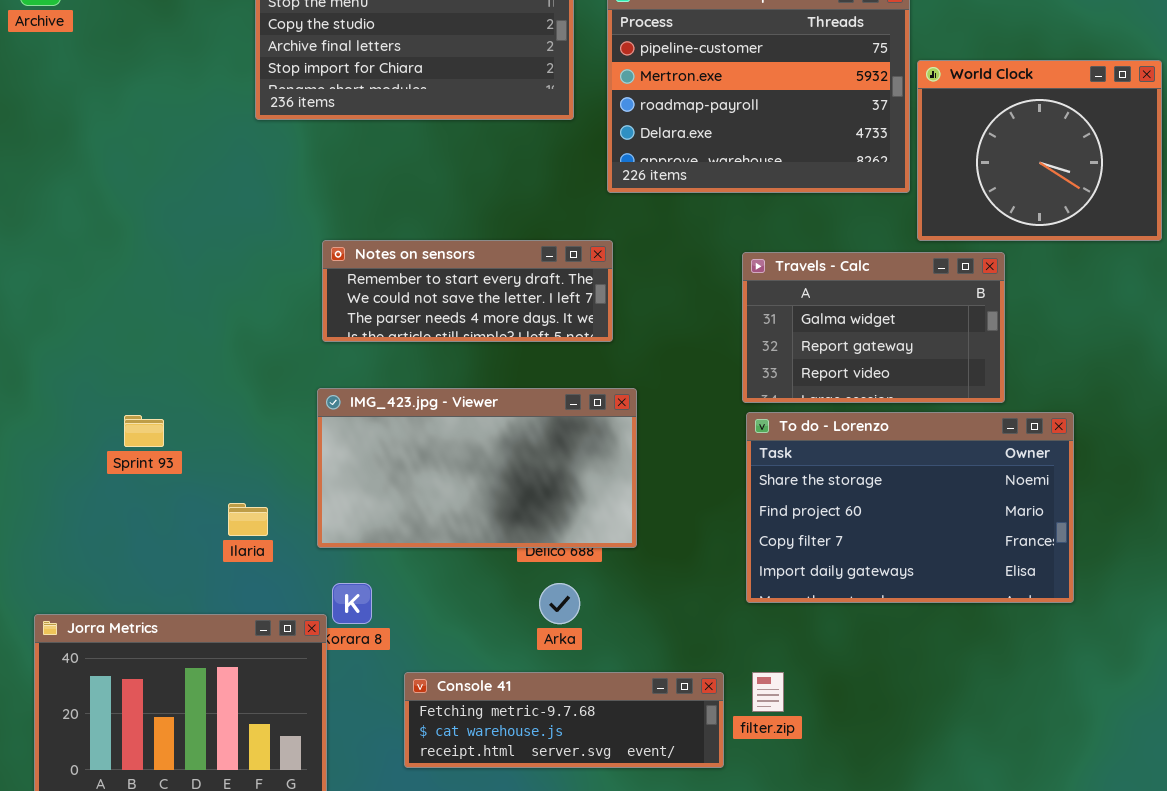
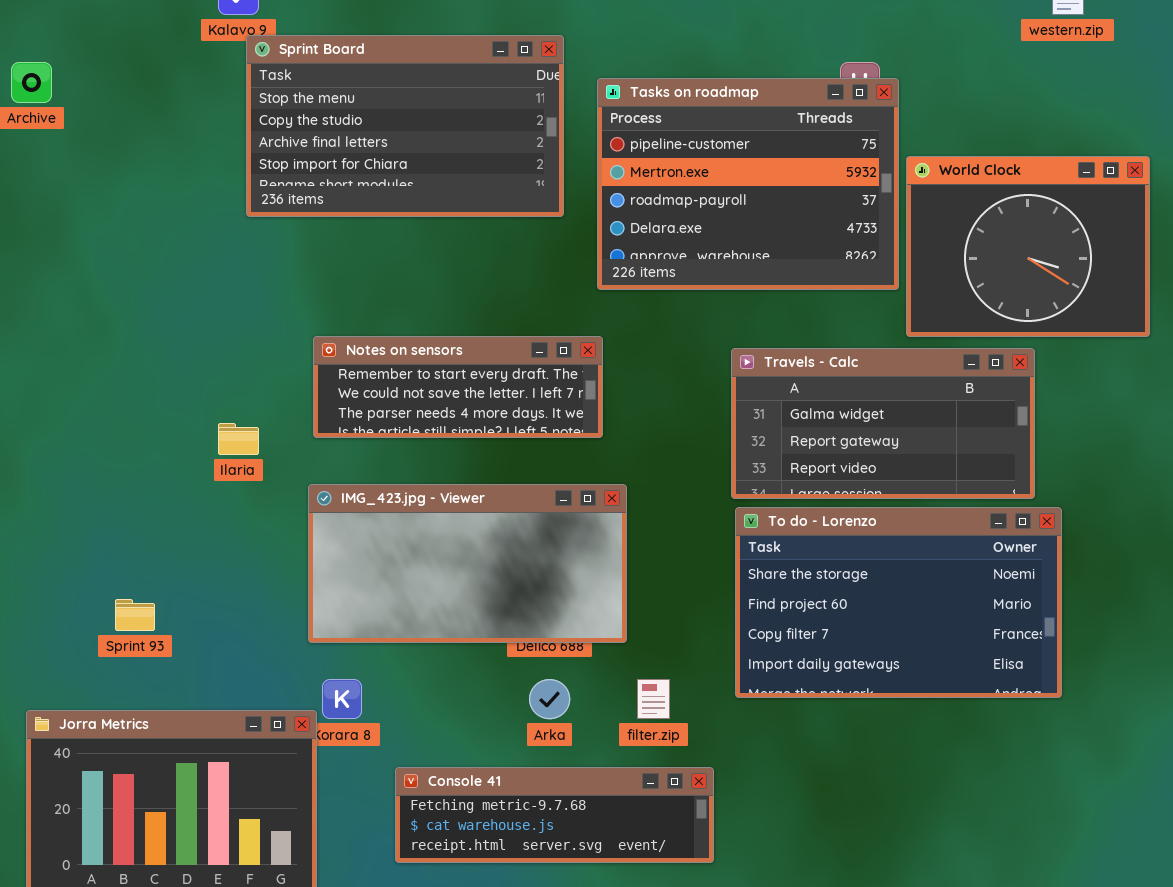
Travels - Calc: [742,252,1005,403] -> [731,348,1035,499], resized
Sprint 93: [124,415,164,447] -> [115,599,155,631], moved
Ilaria: [228,503,268,536] -> [218,423,259,455], moved
filter.zip: [752,672,784,712] -> [637,679,670,719], moved

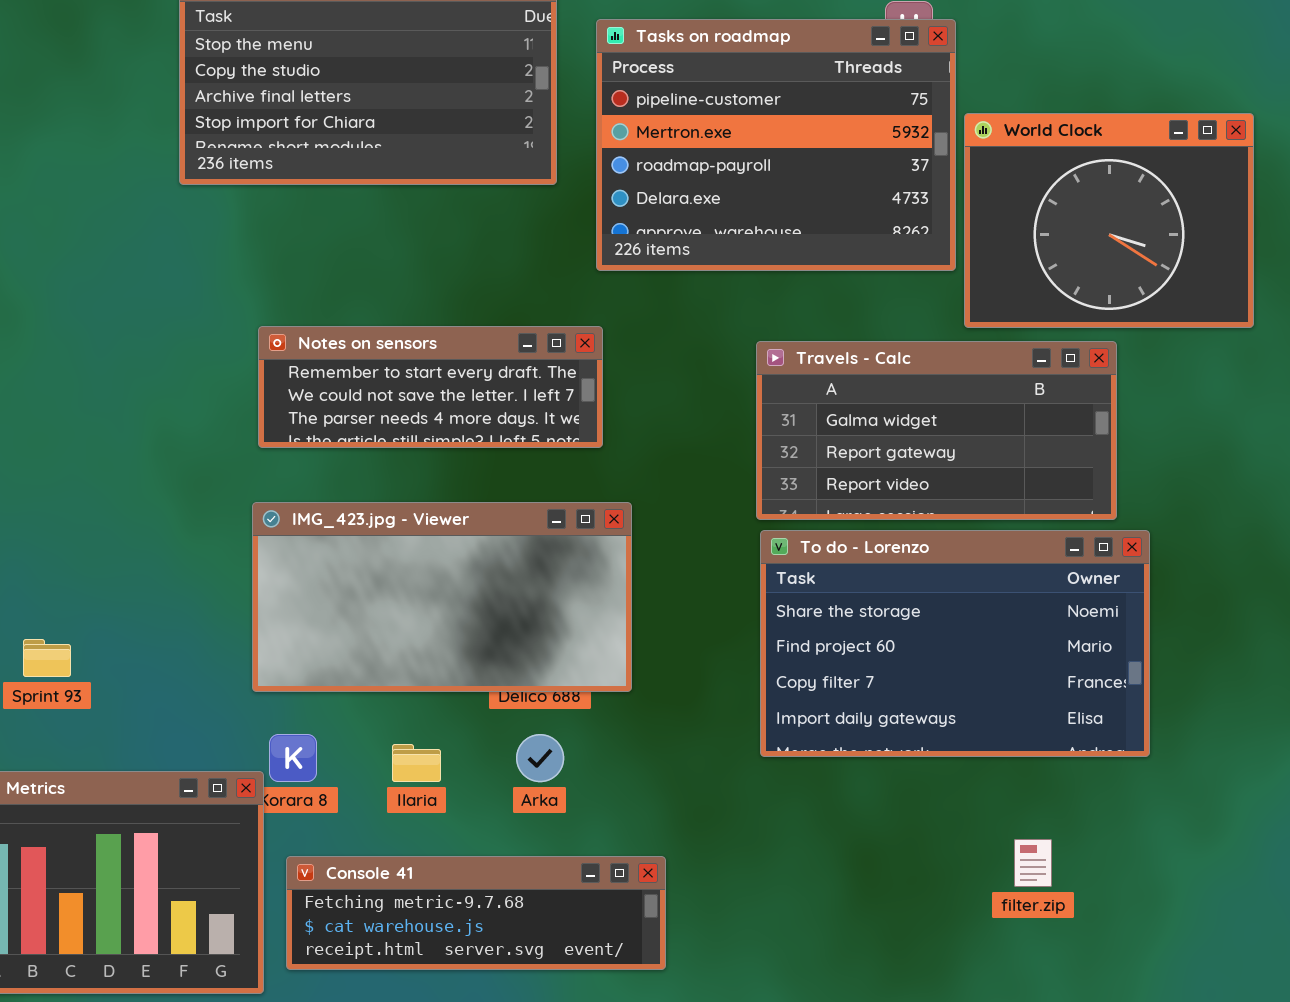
Ilaria: [218,423,259,455] -> [392,744,441,782], moved
filter.zip: [637,679,670,719] -> [1014,839,1052,887], moved
Console 41: [395,767,714,863] -> [286,856,666,970], moved

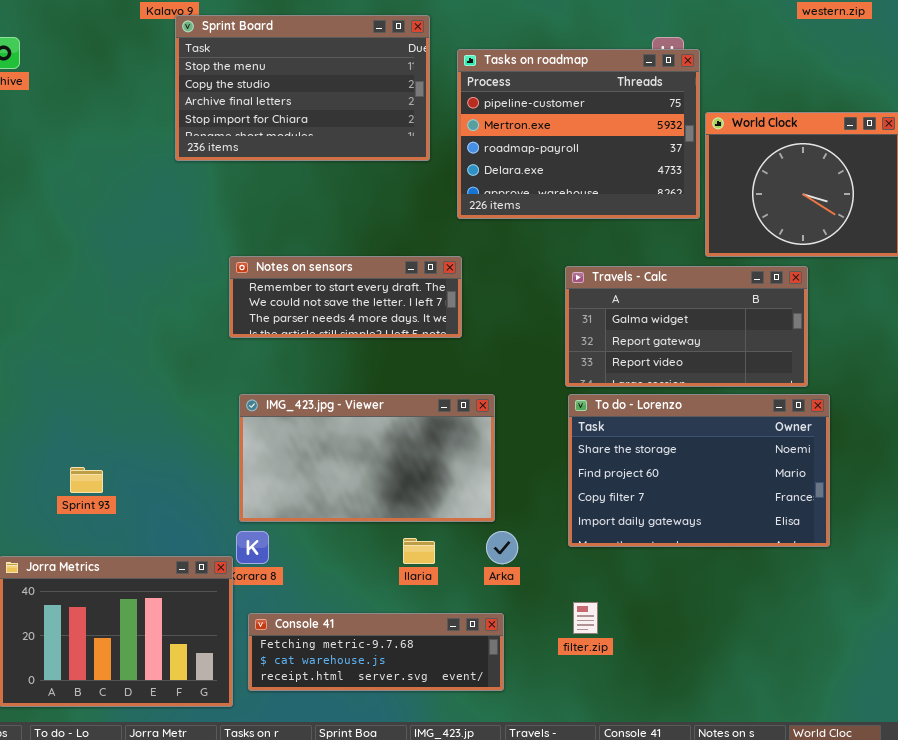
IMG_423.jpg - Viewer: [252,502,632,692] -> [239,394,495,522], moved
Arka: [516,734,564,782] -> [486,531,518,564], moved
Ilaria: [392,744,441,782] -> [403,538,435,564], moved
filter.zip: [1014,839,1052,887] -> [573,602,598,634], moved

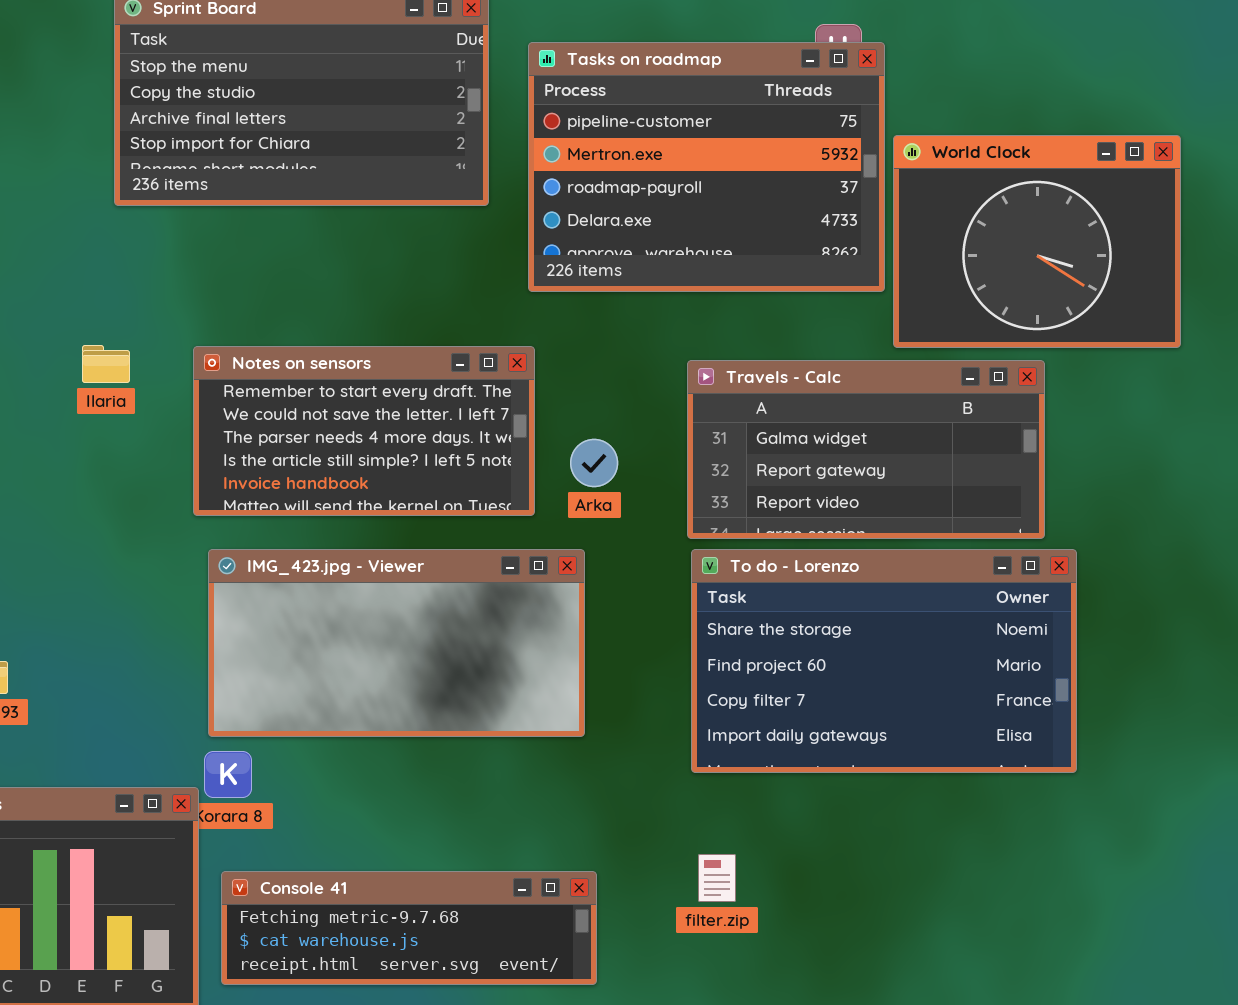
Notes on sensors: [229,256,462,338] -> [193,346,535,516], resized
Arka: [486,531,518,564] -> [570,439,618,487], moved
Ilaria: [403,538,435,564] -> [82,345,130,383], moved

